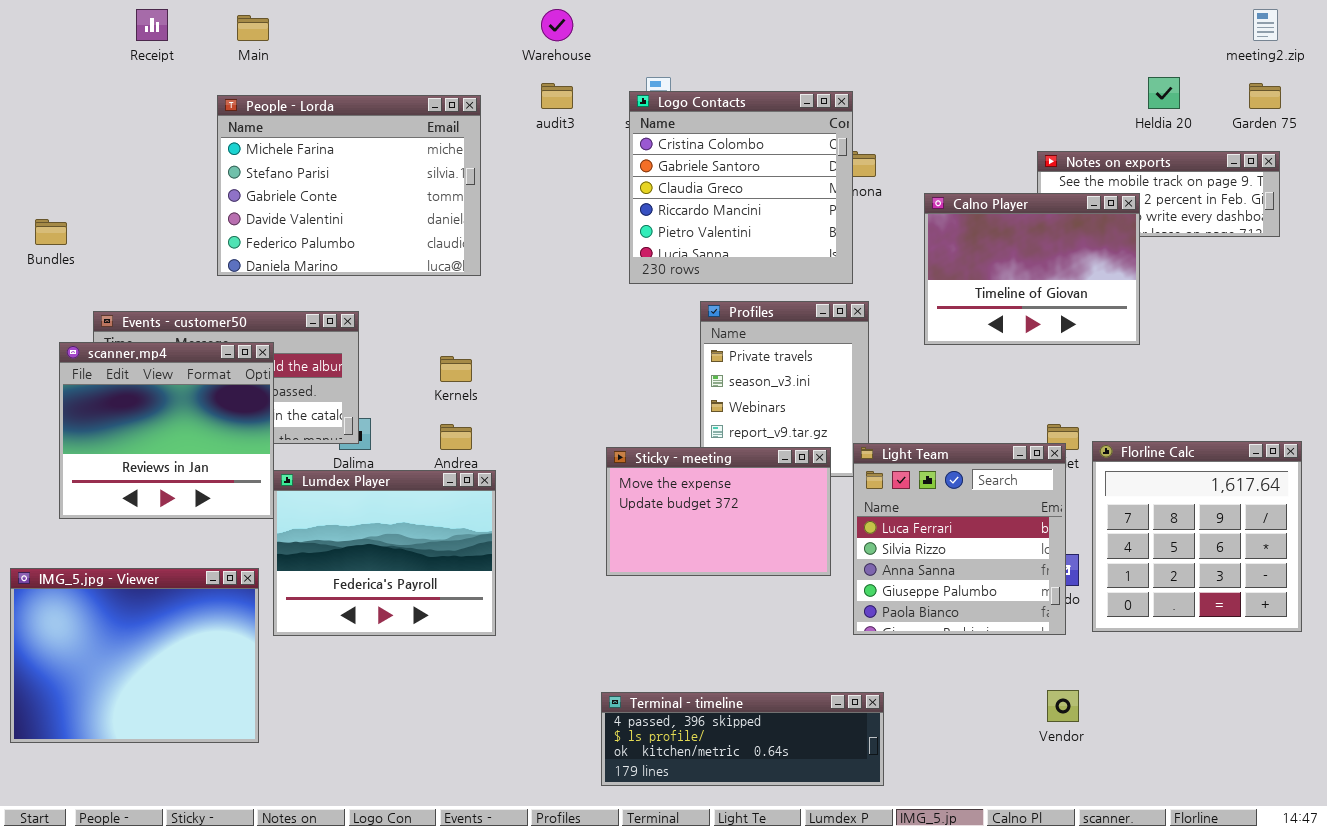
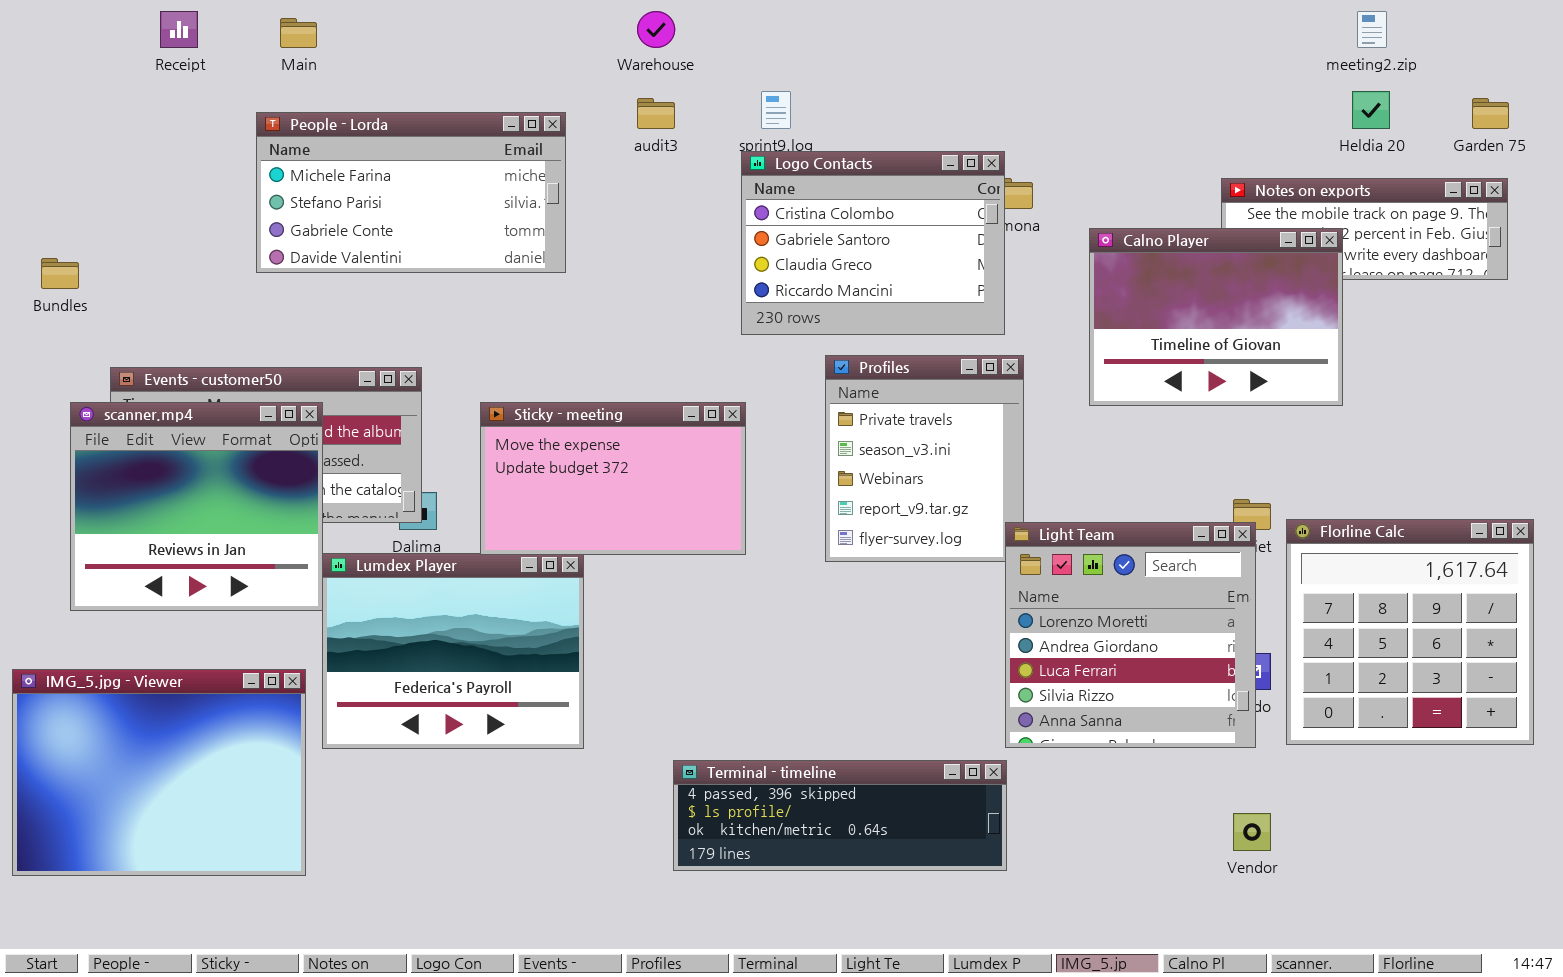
meeting2.zip: [1253,9,1278,41] -> [1357,11,1387,48], moved
Logo Contacts: [629,91,853,284] -> [741,151,1005,335], resized
People - Lorda: [217,95,481,276] -> [256,112,566,273], resized
Light Team: [853,443,1066,635] -> [1005,522,1256,748], scrolled up 2 rows
Sticky - meeting: [606,447,831,576] -> [480,402,746,555], moved
Terminal - timeline: [601,692,884,786] -> [673,760,1007,871], moved

